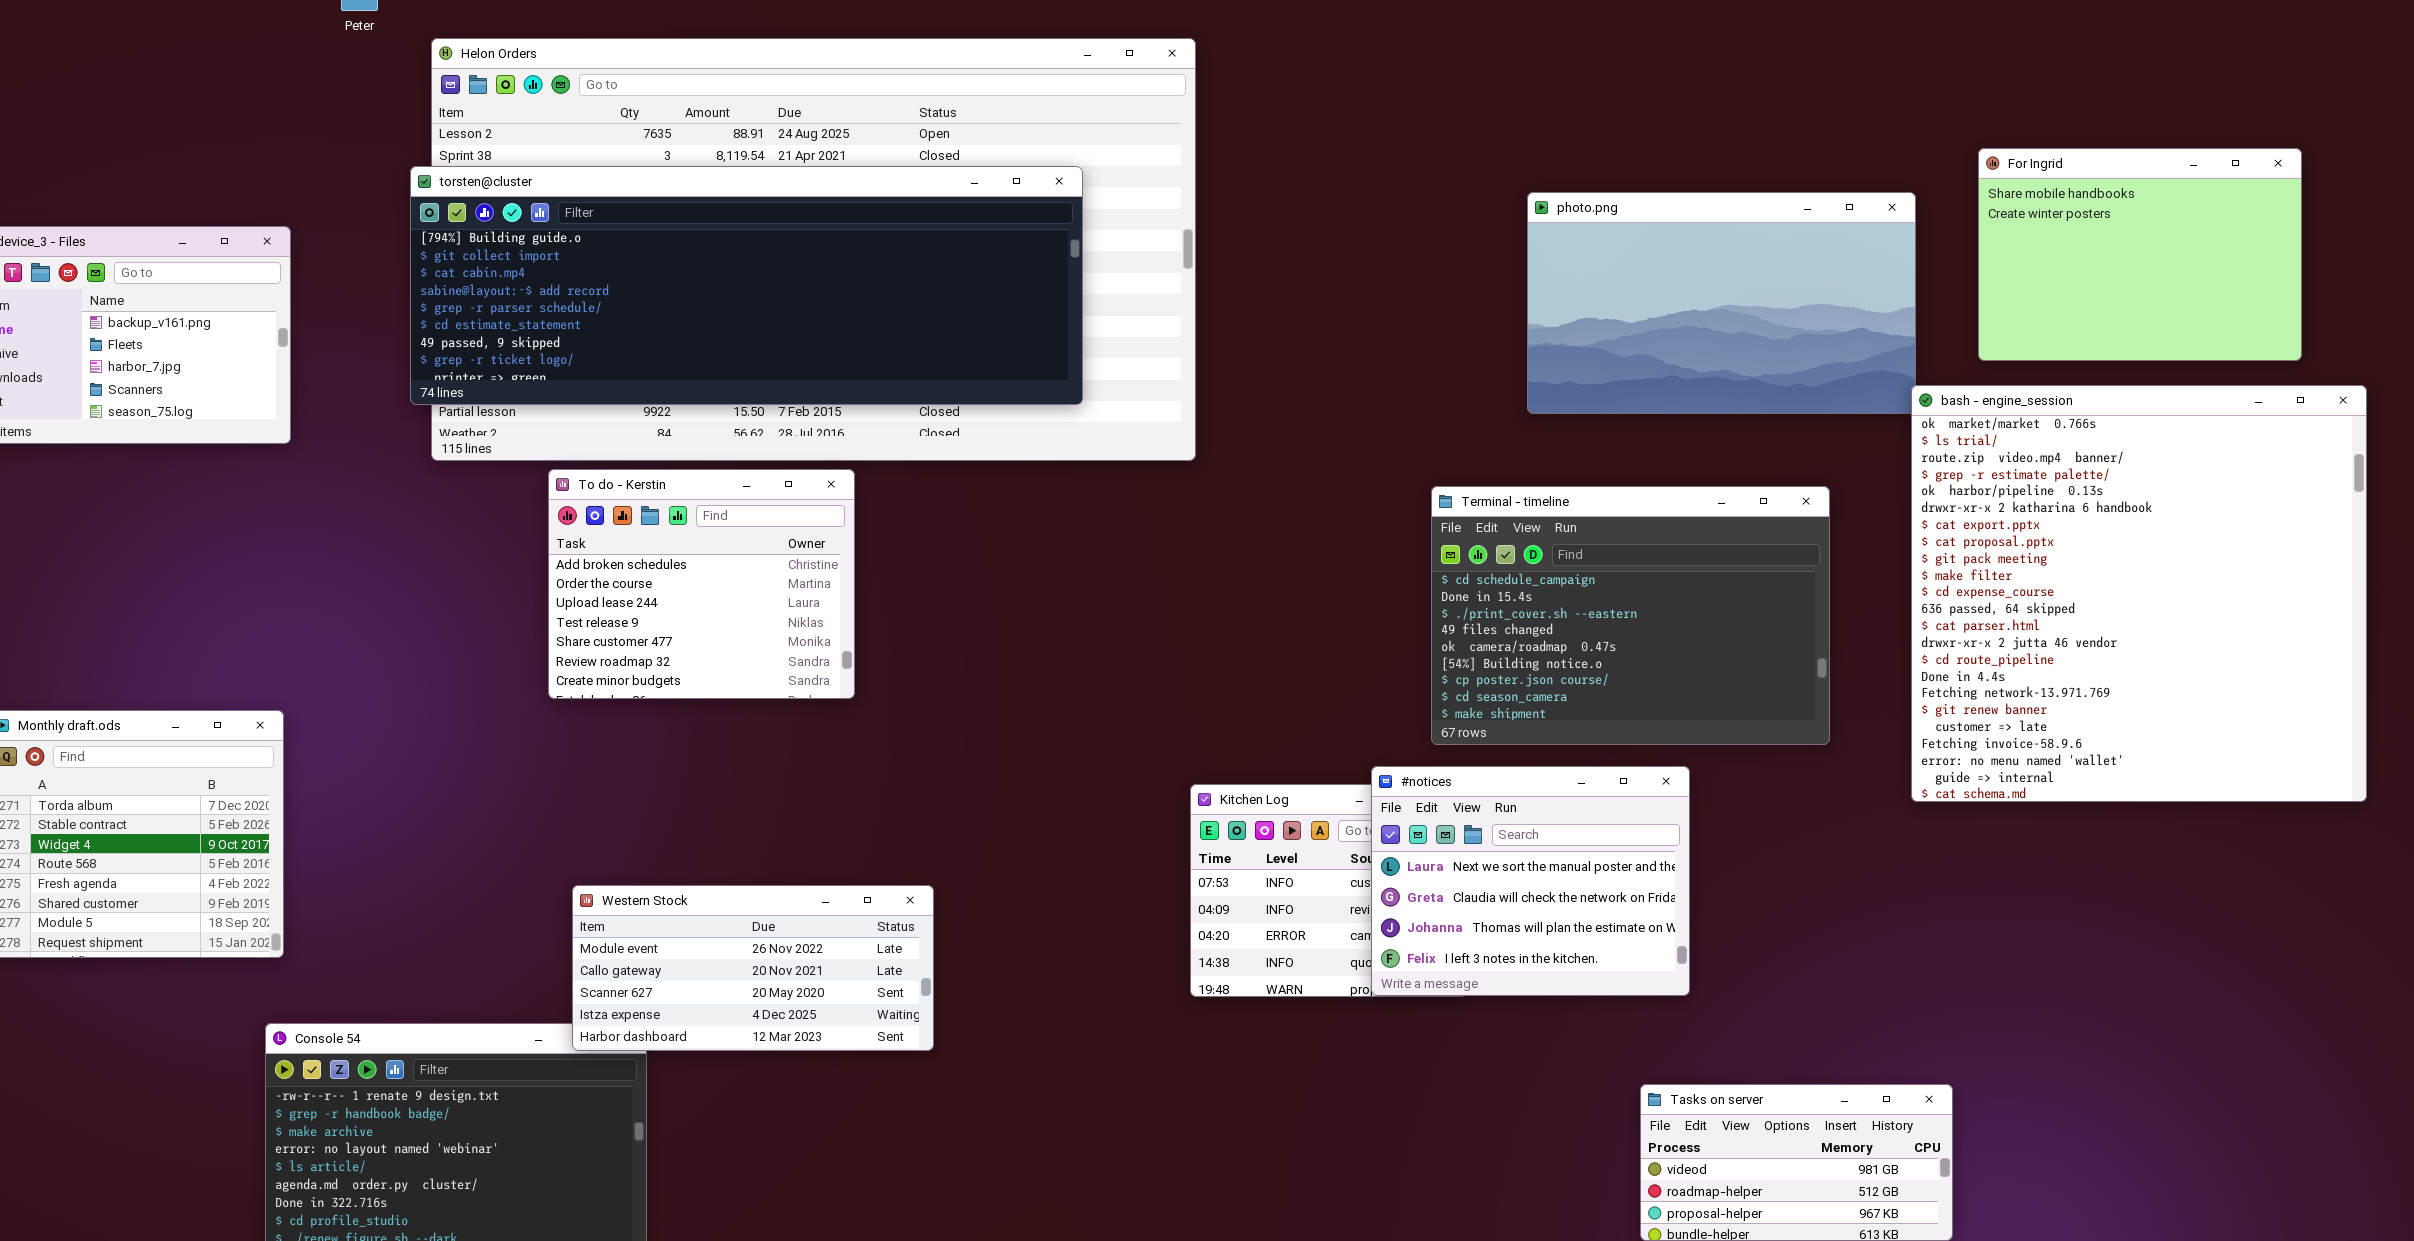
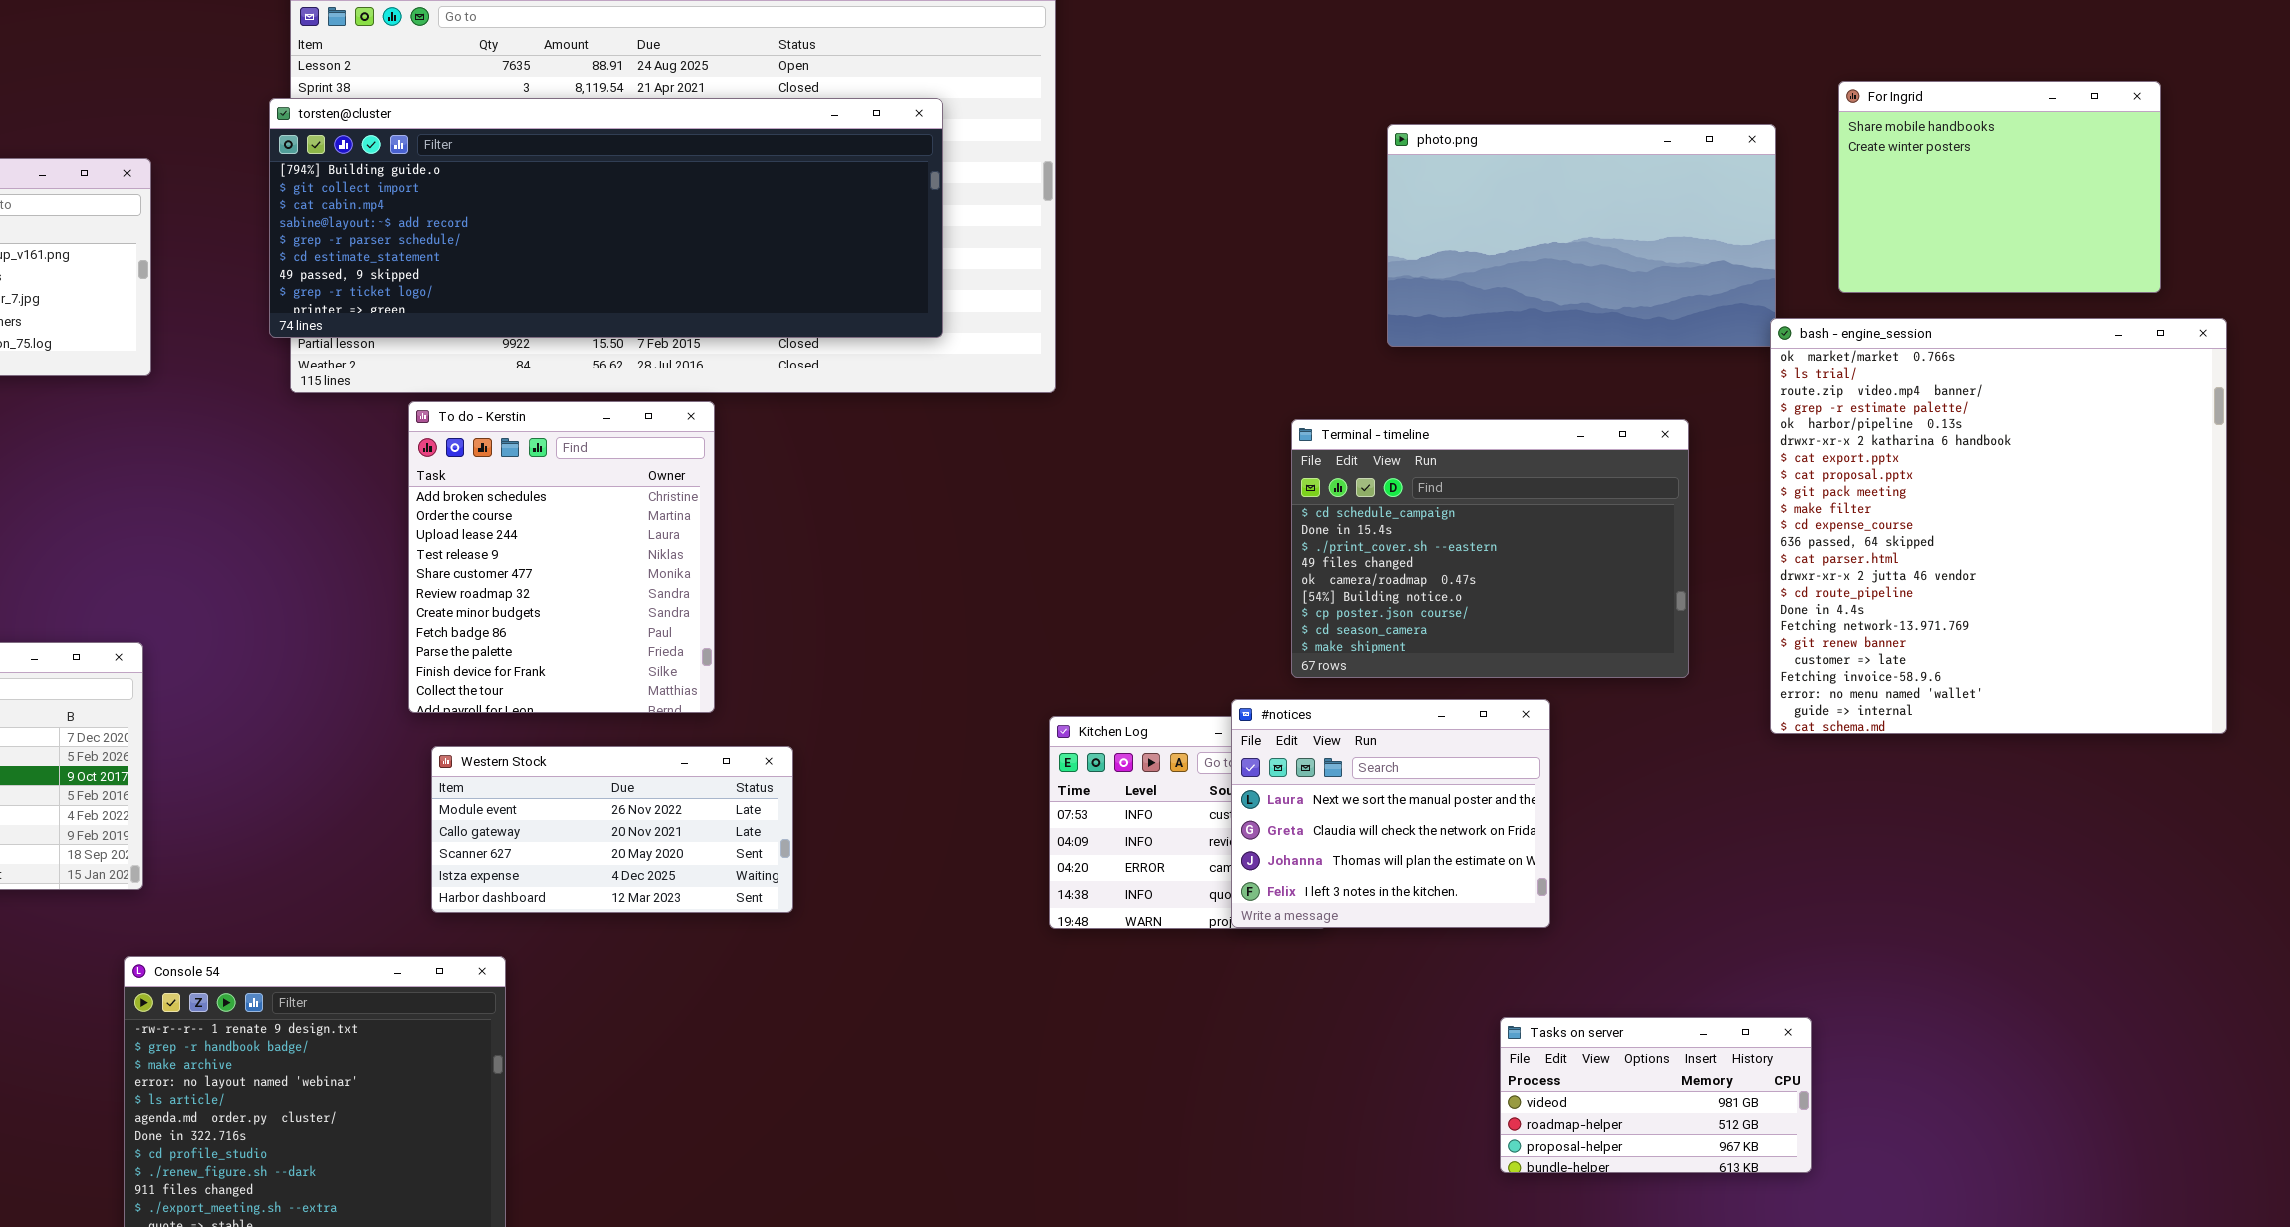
To do - Kerstin: [548,469,855,699] -> [408,401,715,713], resized
Western Stock: [572,885,934,1051] -> [431,746,793,913], moved

